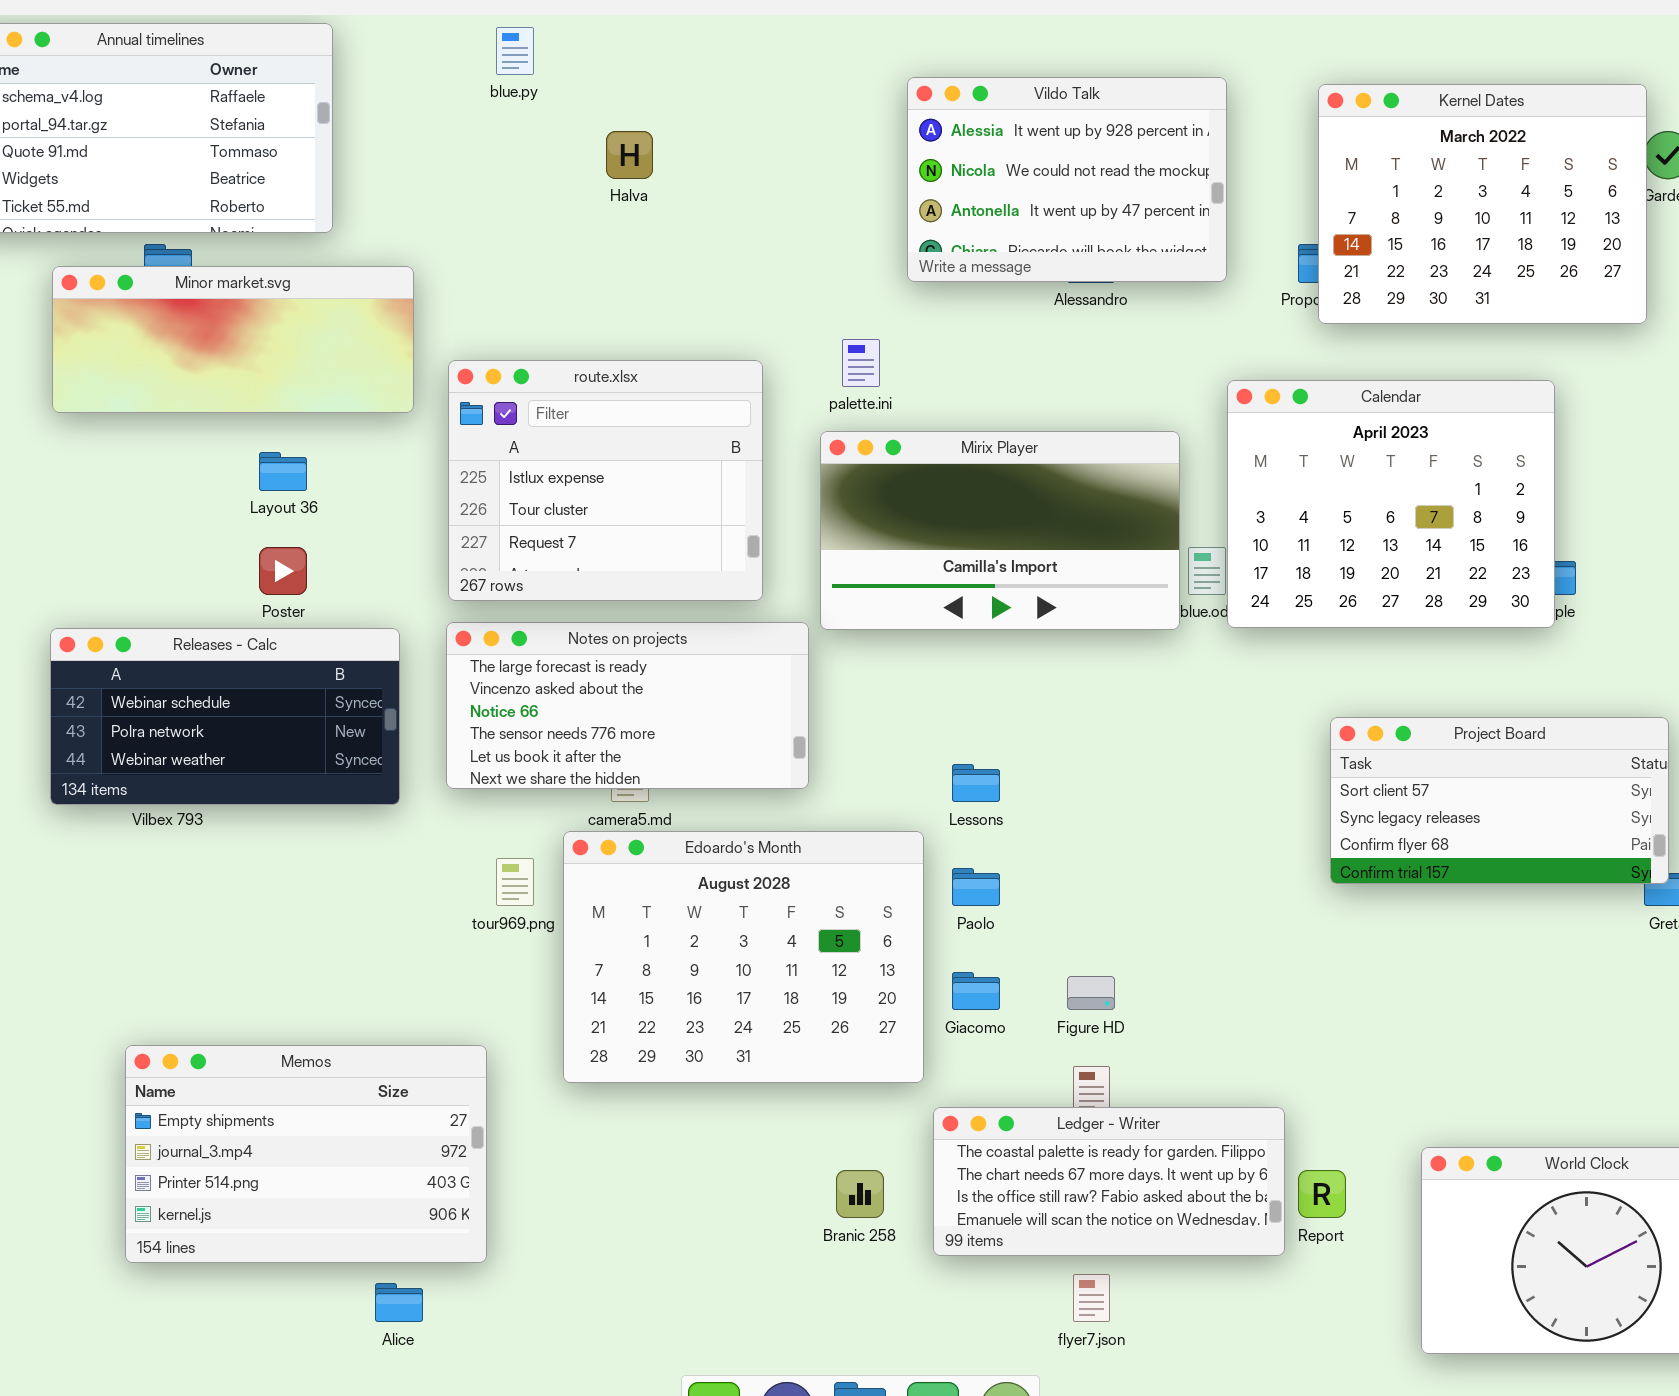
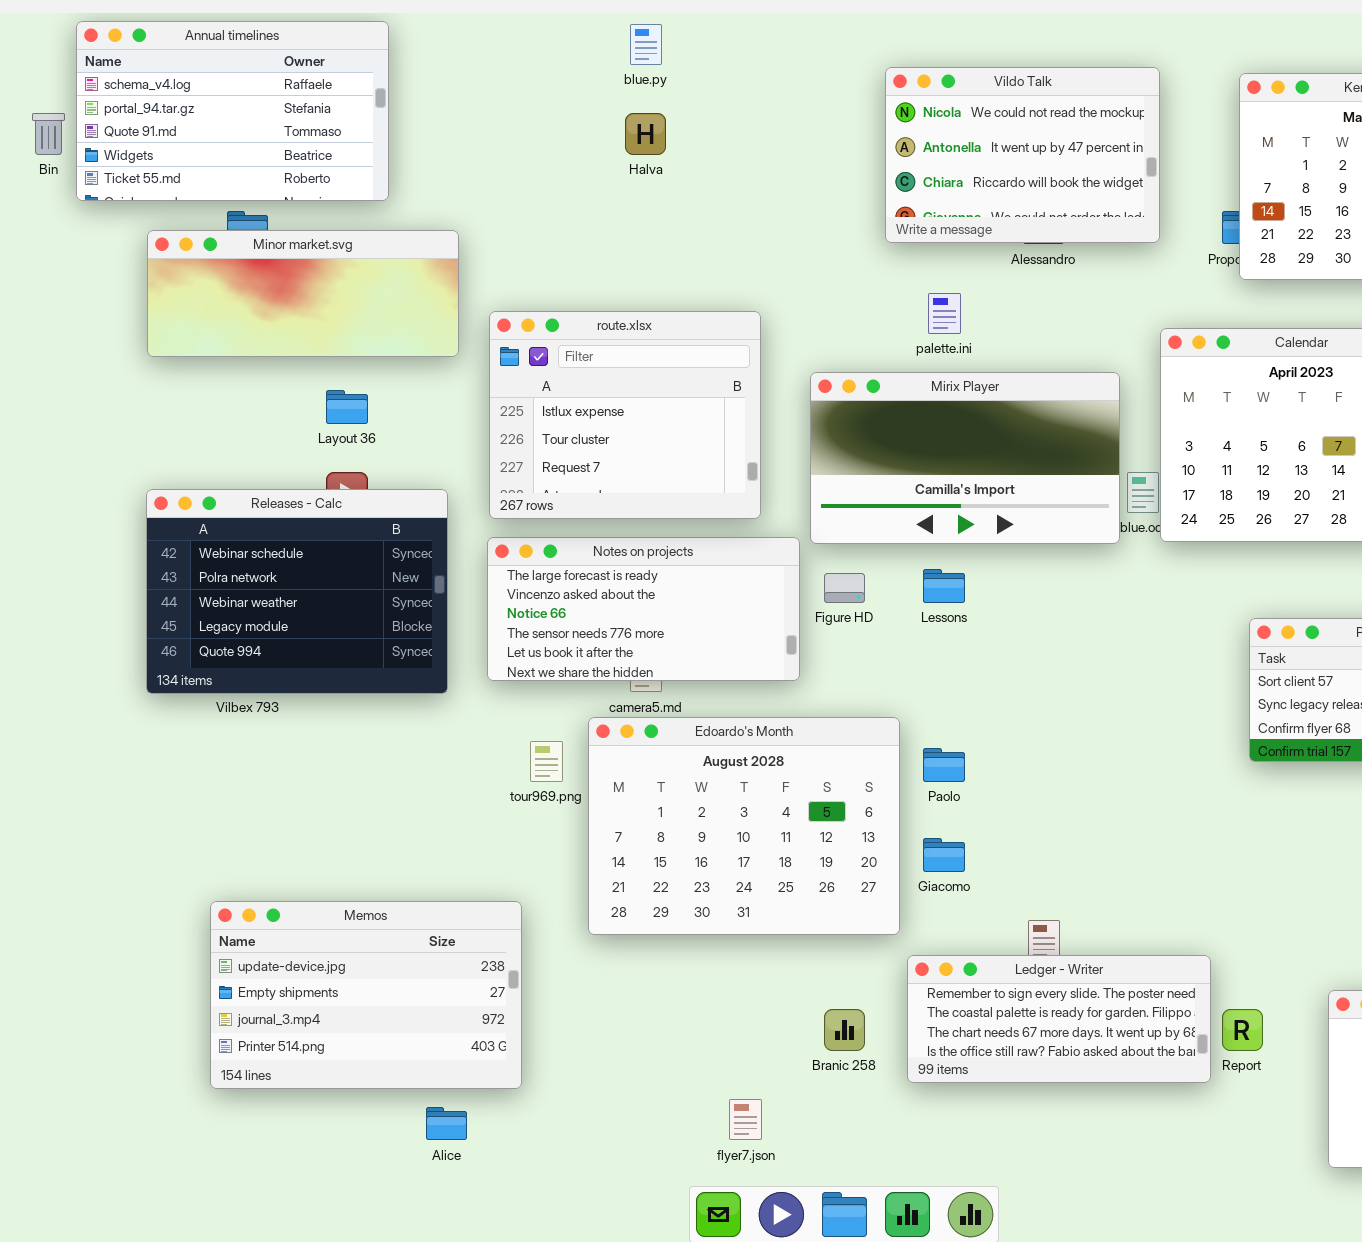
blue.py: [496,27,534,75] -> [630,24,662,65], moved
Vildo Talk: [907,77,1227,282] -> [885,67,1160,243], scrolled down 1 row
palette.ini: [842,339,880,387] -> [928,293,961,334], moved
Releases - Calc: [50,628,400,805] -> [146,489,448,694], resized
Lessons: [952,764,1000,802] -> [923,569,965,603], moved
Figure HD: [1067,976,1115,1010] -> [824,573,865,603], moved
Memos: [125,1045,487,1263] -> [210,901,522,1089], scrolled up 1 row
Ledger - Writer: [933,1107,1285,1256] -> [907,955,1211,1083], scrolled up 1 row
flyer7.json: [1073,1274,1110,1322] -> [729,1099,762,1140], moved

